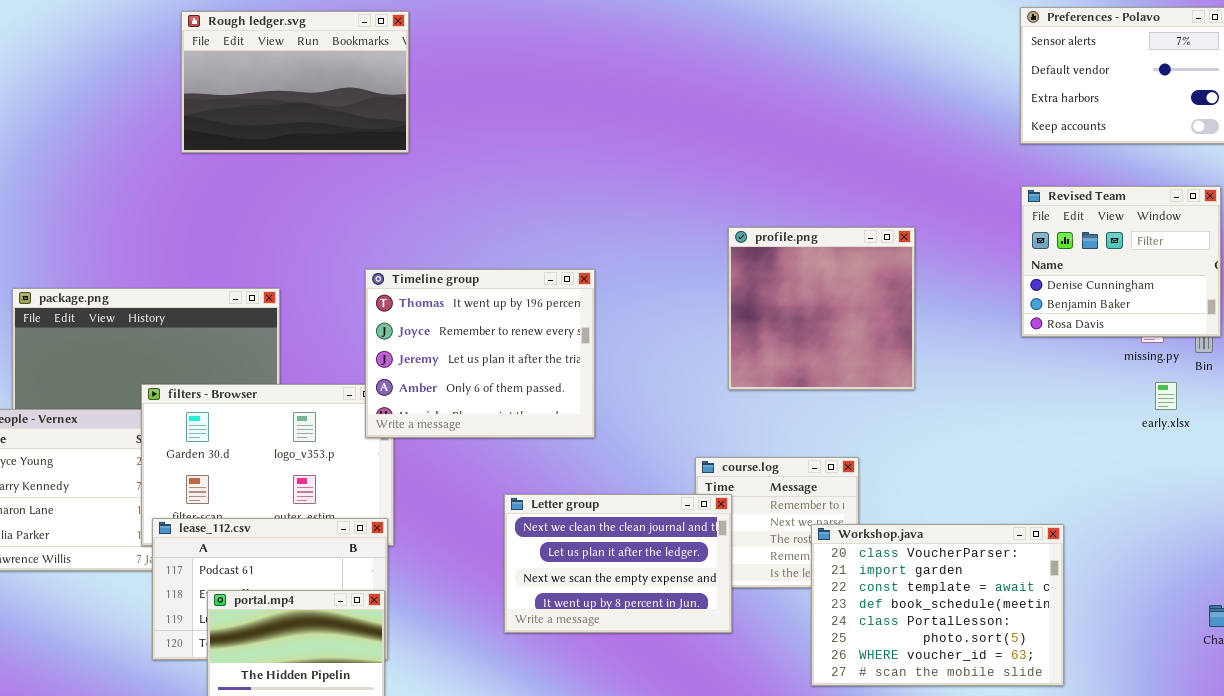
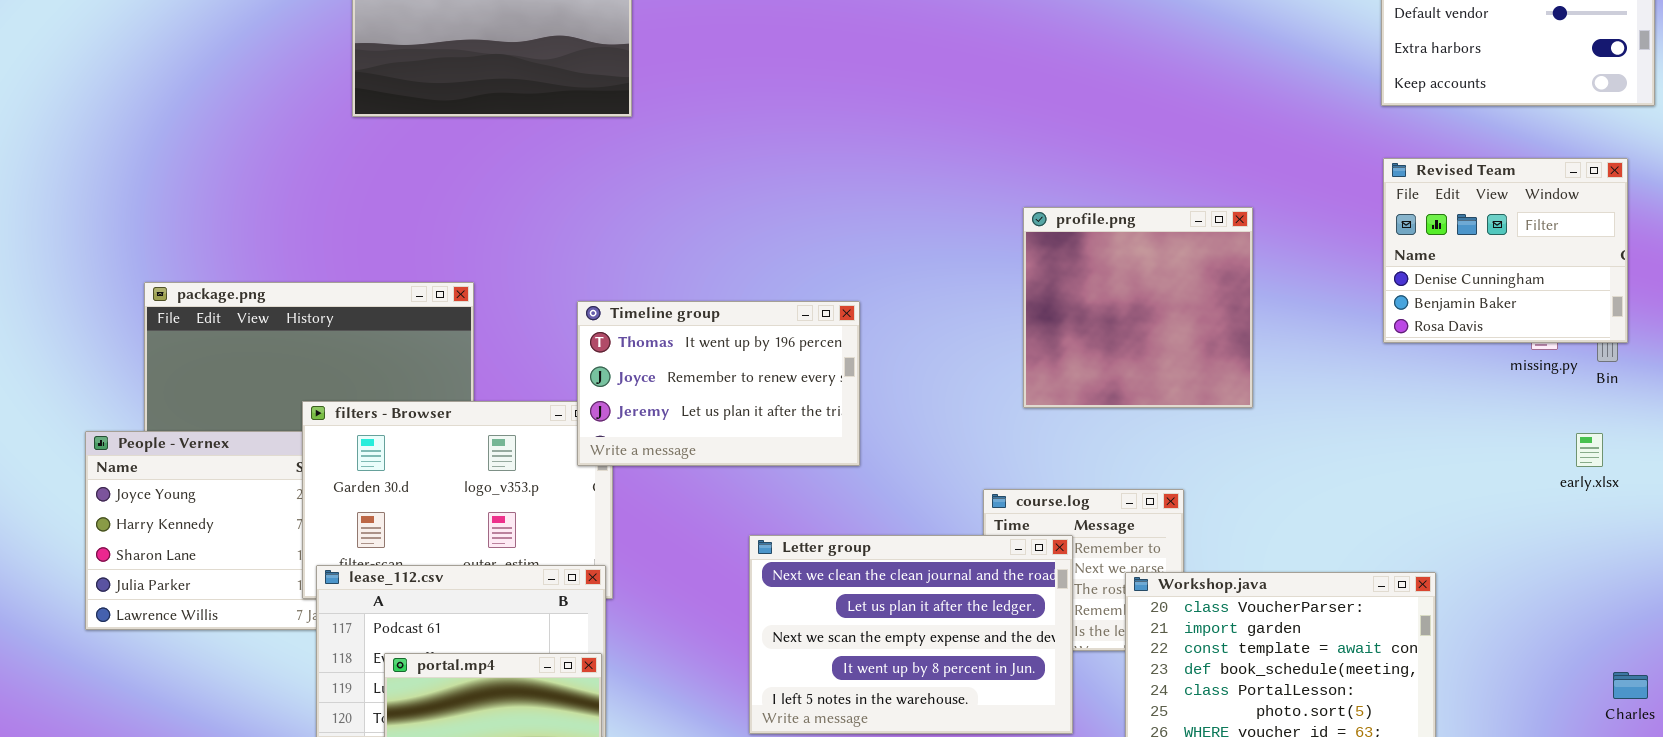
Timeline group: [365,269,595,438] -> [577,301,860,466], resized
early.xlsx: [1155,382,1177,410] -> [1576,433,1603,467], moved
Letter group: [504,494,732,633] -> [749,535,1073,734], resized

